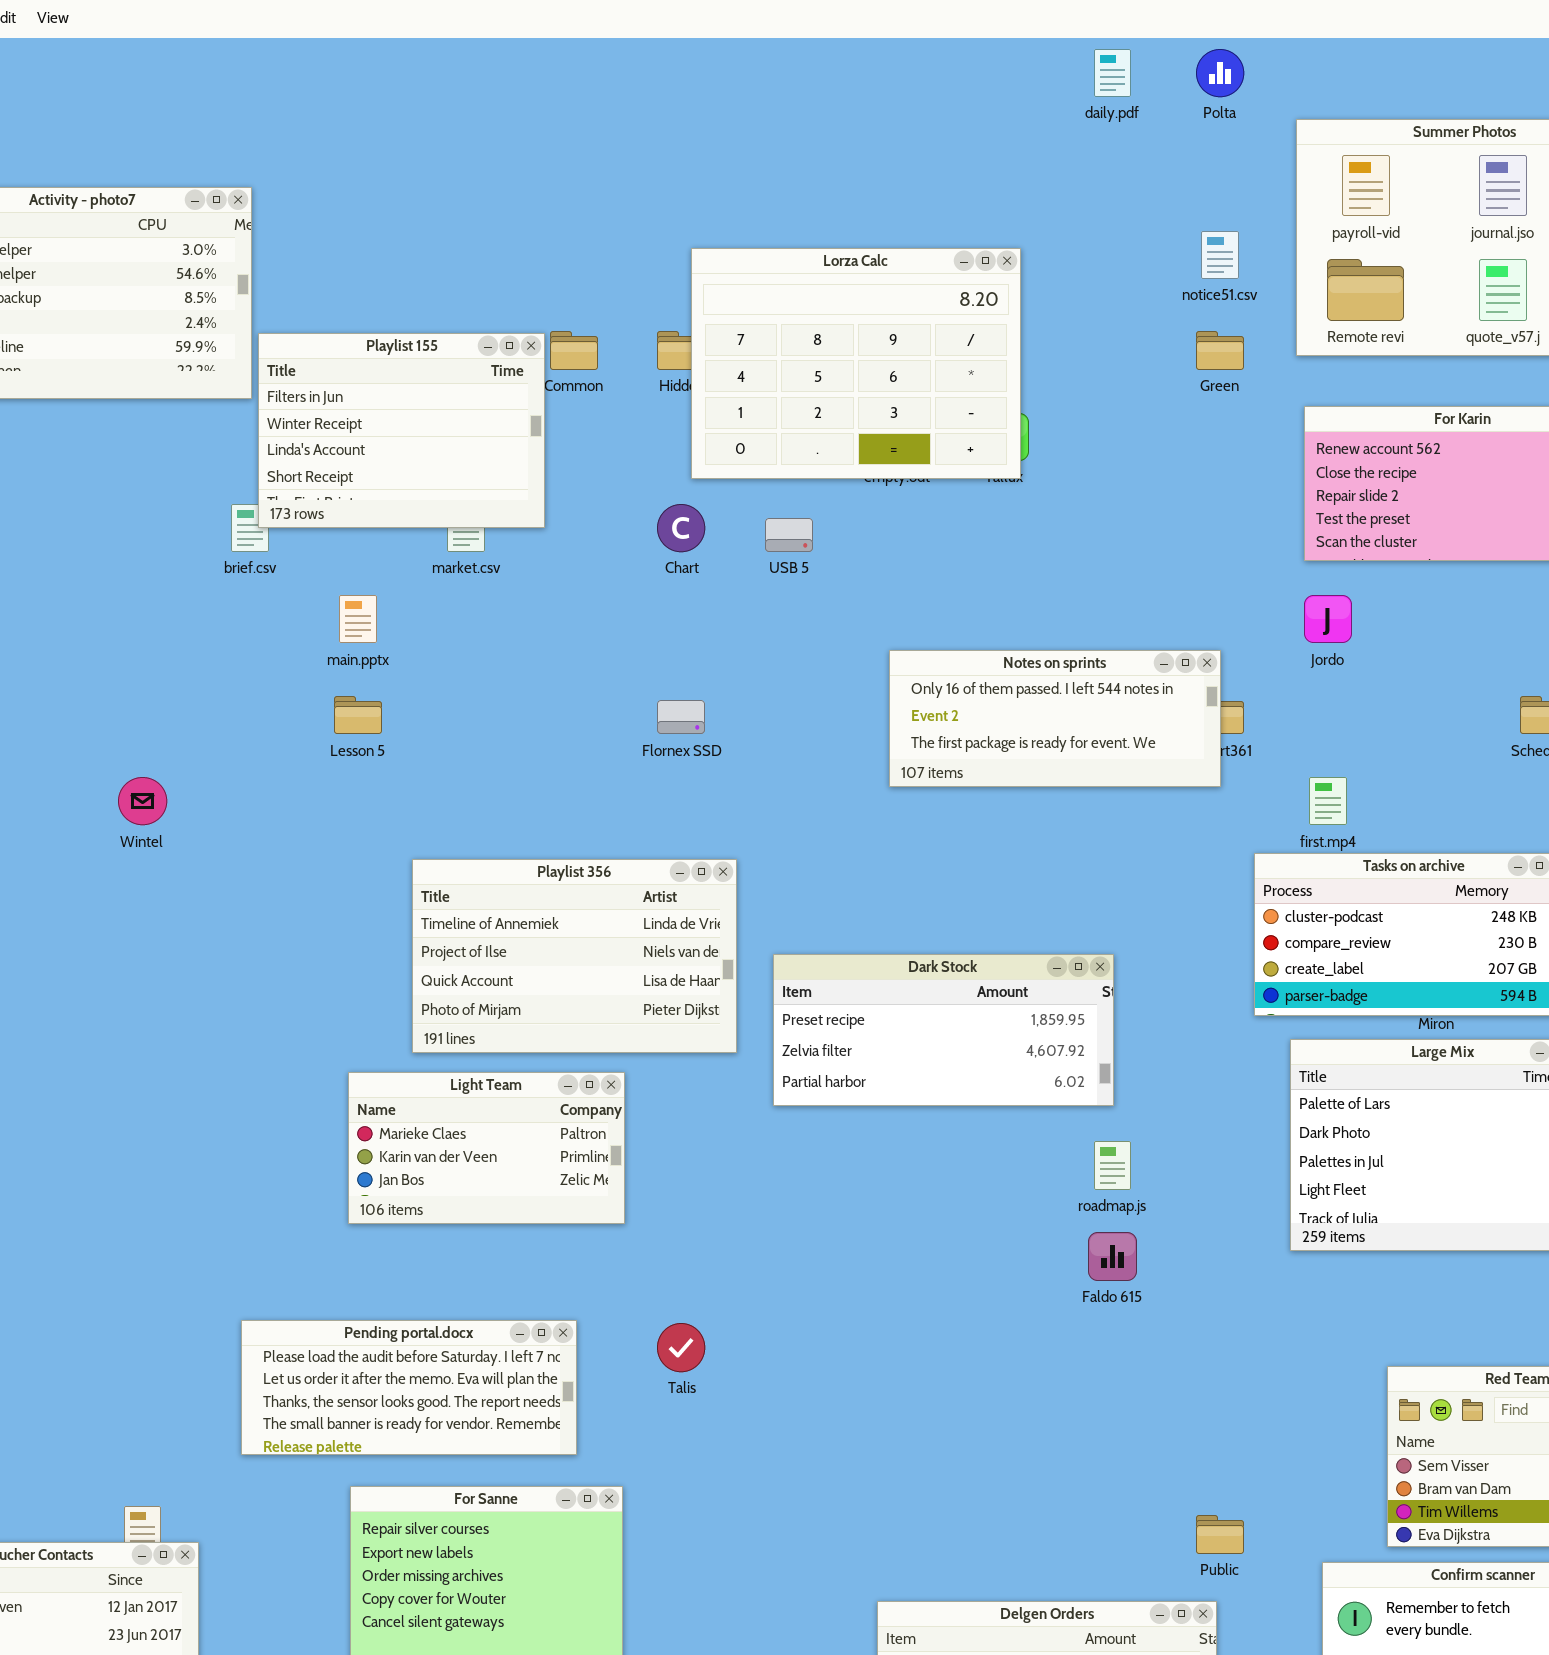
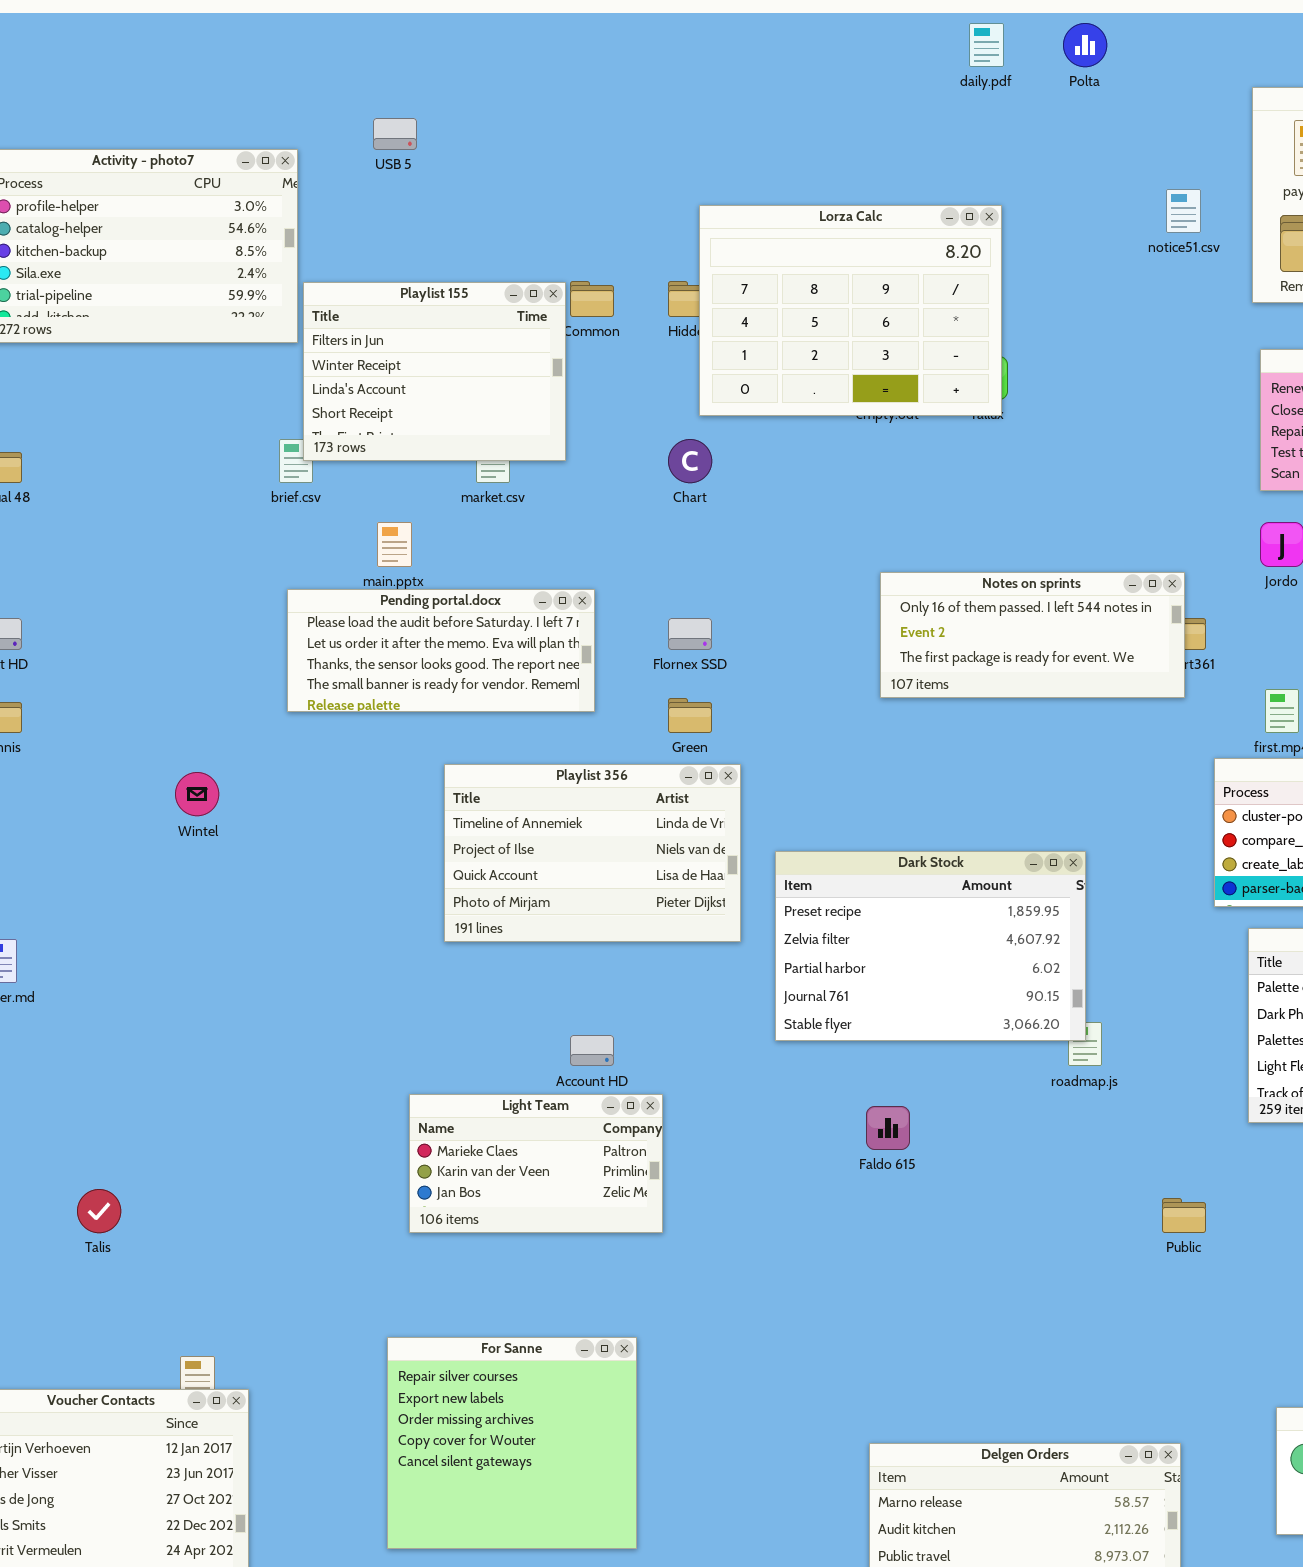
daily.pdf: [1094,49,1131,97] -> [969,23,1004,67], moved
Polta: [1196,49,1244,97] -> [1063,23,1107,67], moved
Green: [1196,331,1244,370] -> [668,698,712,733], moved
USB 5: [765,518,813,552] -> [373,118,417,150], moved
Wintel: [118,777,167,825] -> [175,772,219,816], moved
Dark Stock: [773,954,1114,1106] -> [775,851,1086,1041], resized
Light Team: [348,1072,625,1224] -> [409,1094,663,1233], moved
Faldo 615: [1088,1232,1137,1281] -> [866,1106,910,1150], moved
Pending portal.docx: [241,1320,577,1455] -> [287,589,595,712], moved
Talis: [657,1323,705,1372] -> [77,1189,121,1233], moved
Public: [1196,1515,1244,1554] -> [1162,1198,1206,1233], moved

